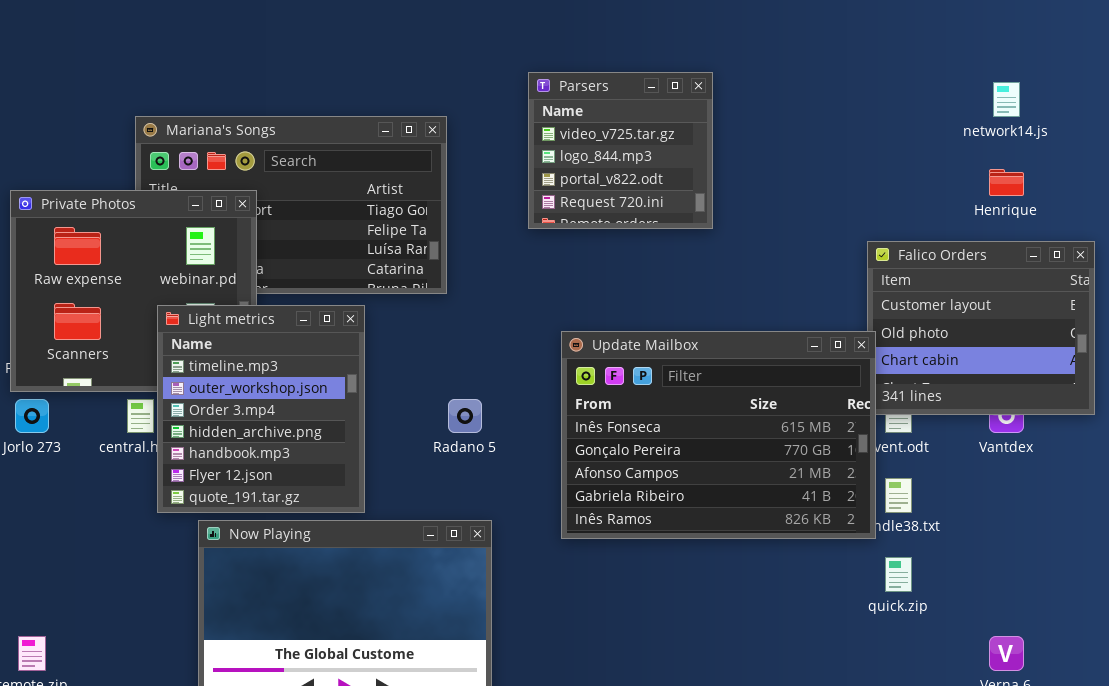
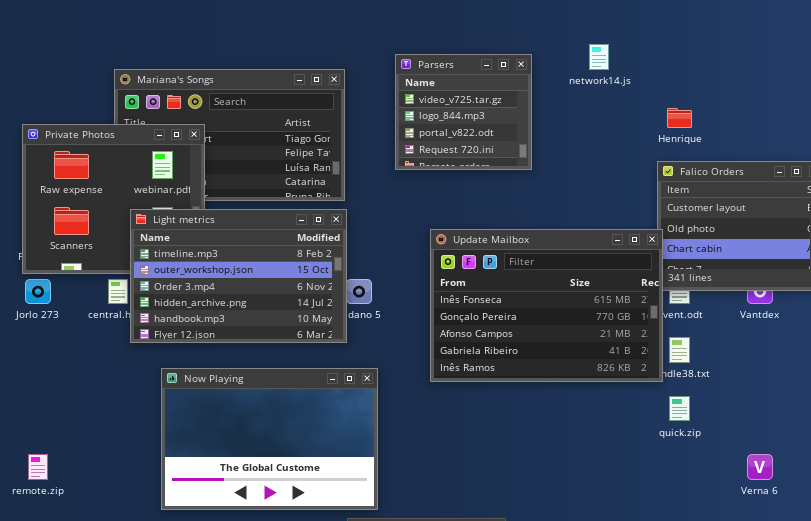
Parsers: [528,72,713,229] -> [395,54,532,170], moved
network14.js: [993,82,1020,117] -> [589,44,609,70], moved
Henrique: [989,169,1024,196] -> [667,108,692,128], moved
Light metrics: [157,305,365,513] -> [130,209,347,343], resized

